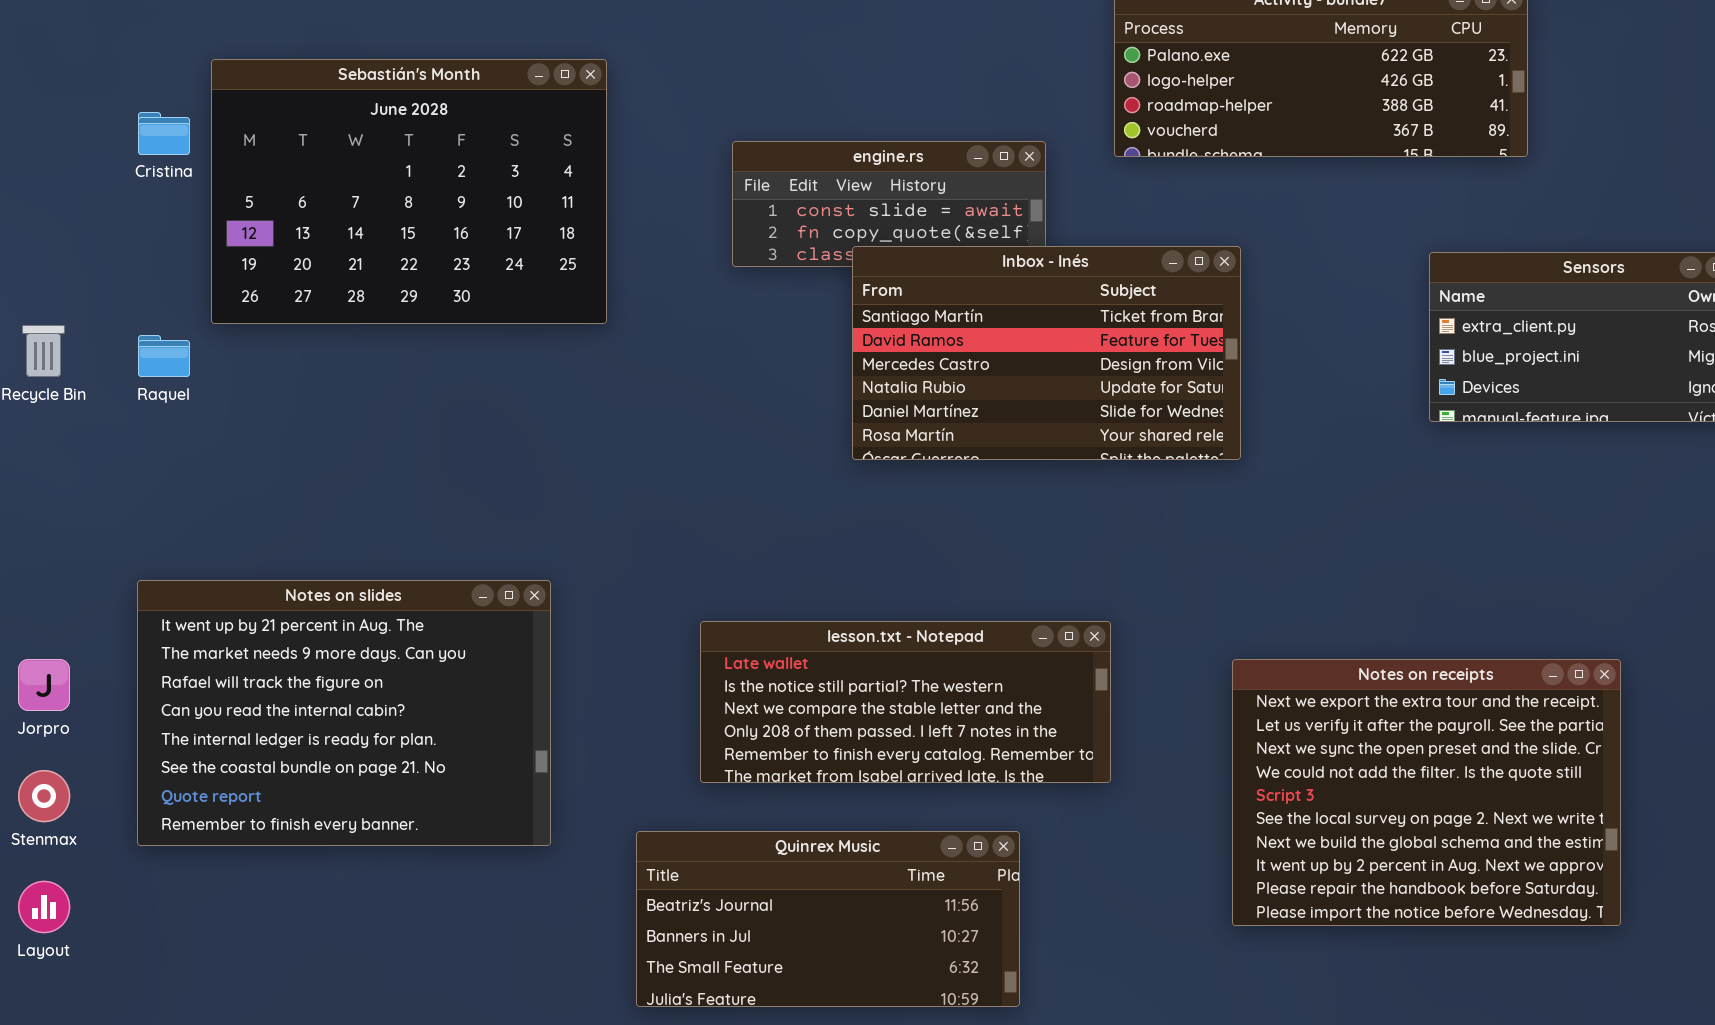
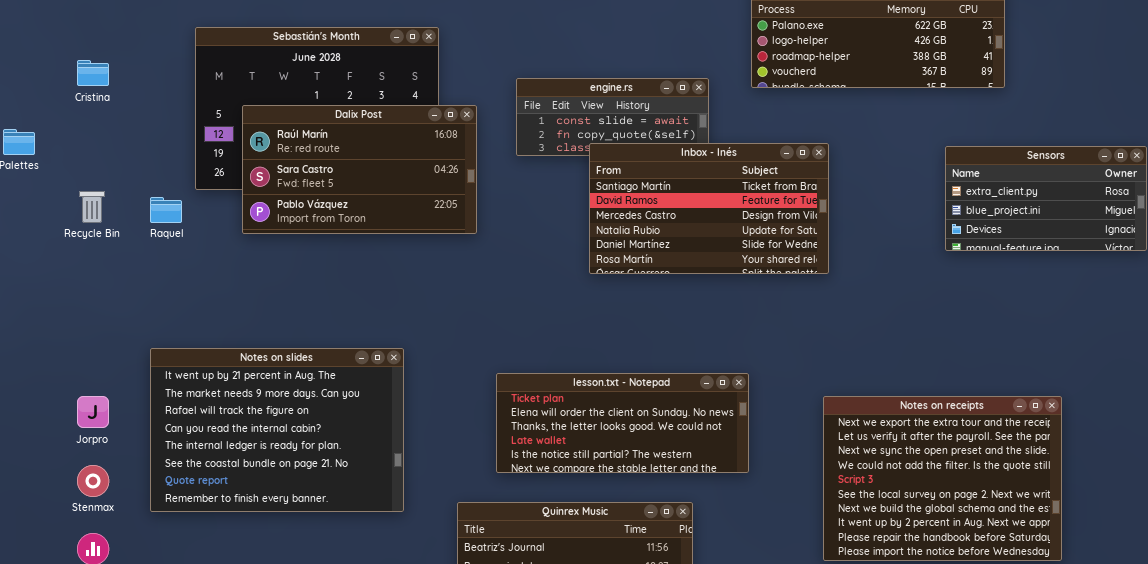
Cristina: [138,112,190,155] -> [77,60,109,86], moved
Dalix Post: none -> [242,105,477,234], opened
lesson.txt - Notepad: [700,621,1111,783] -> [496,373,749,473], scrolled up 3 rows

